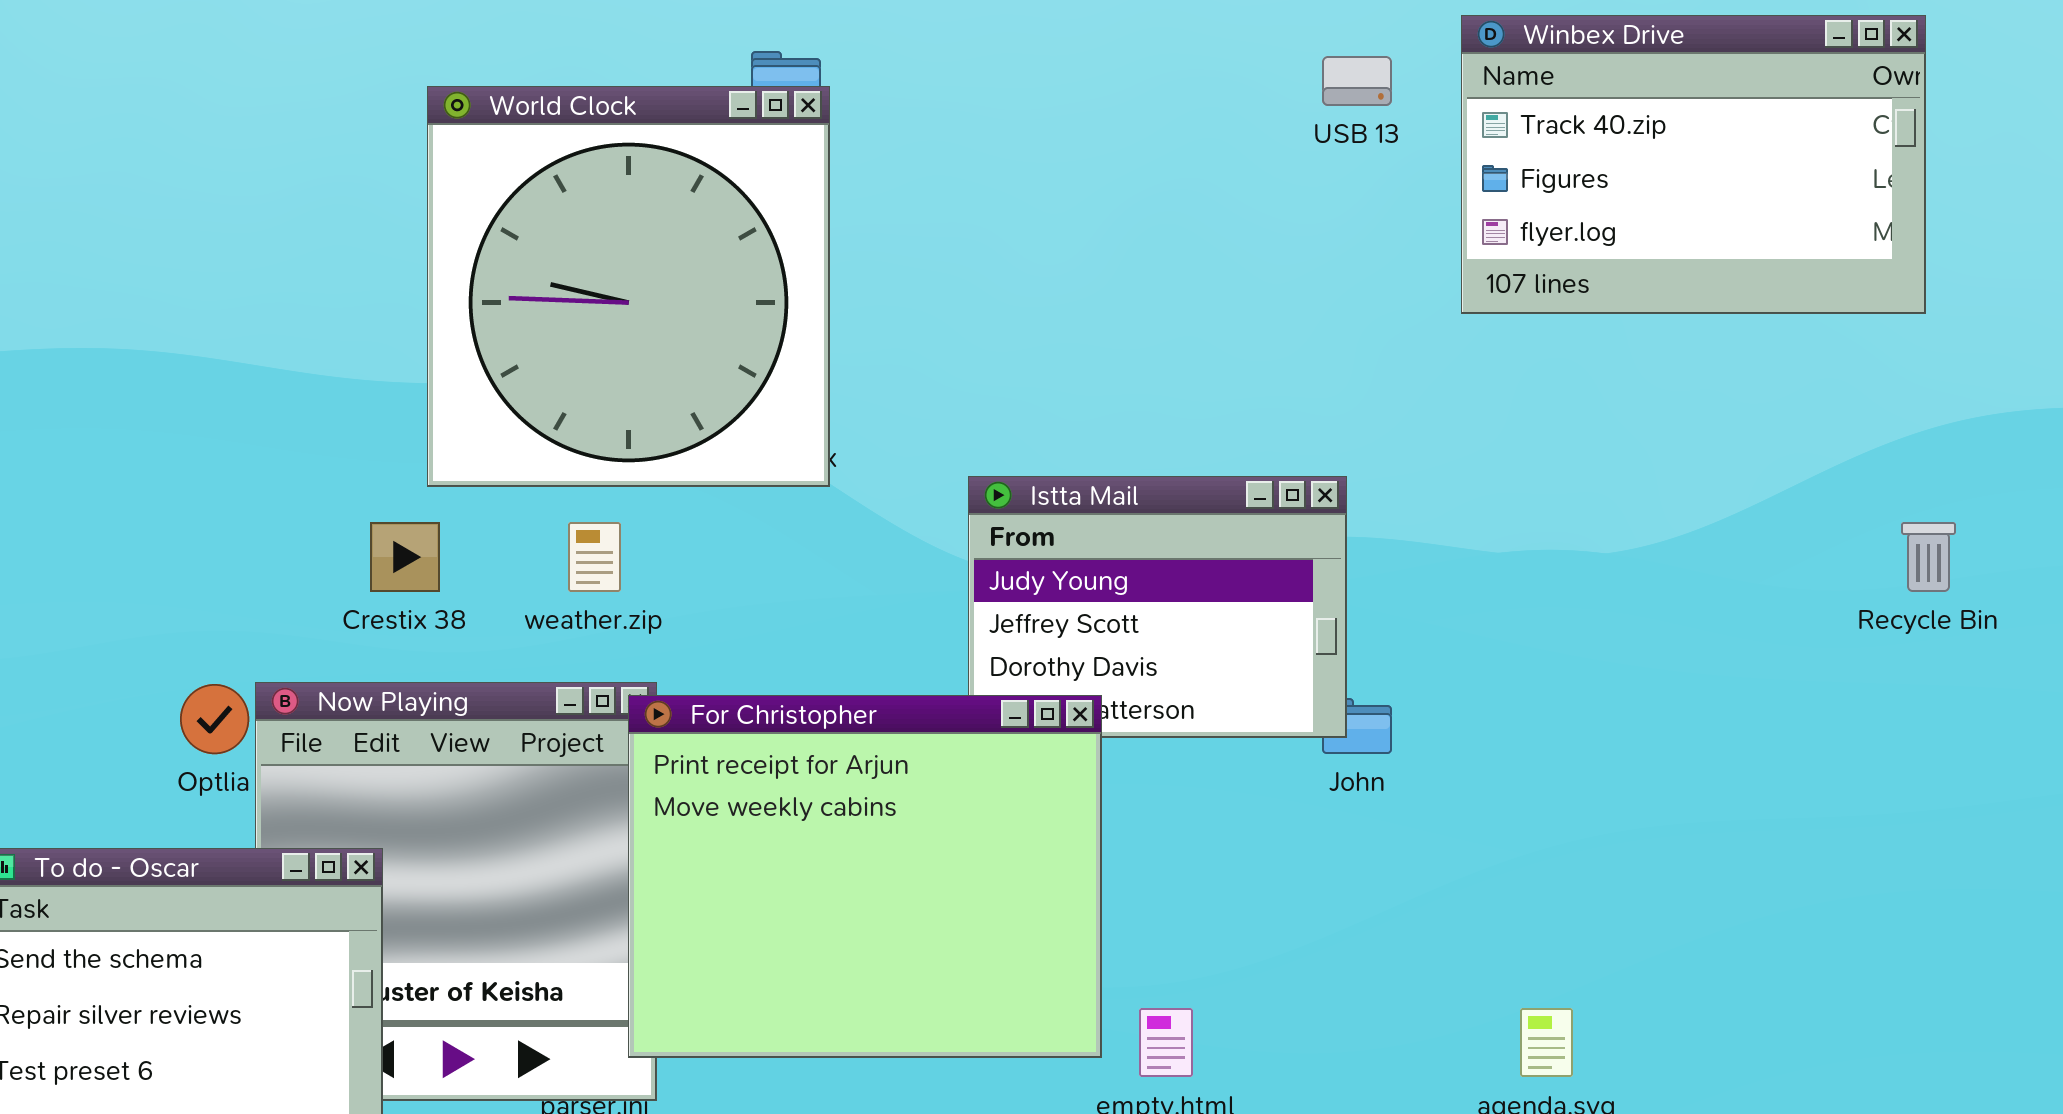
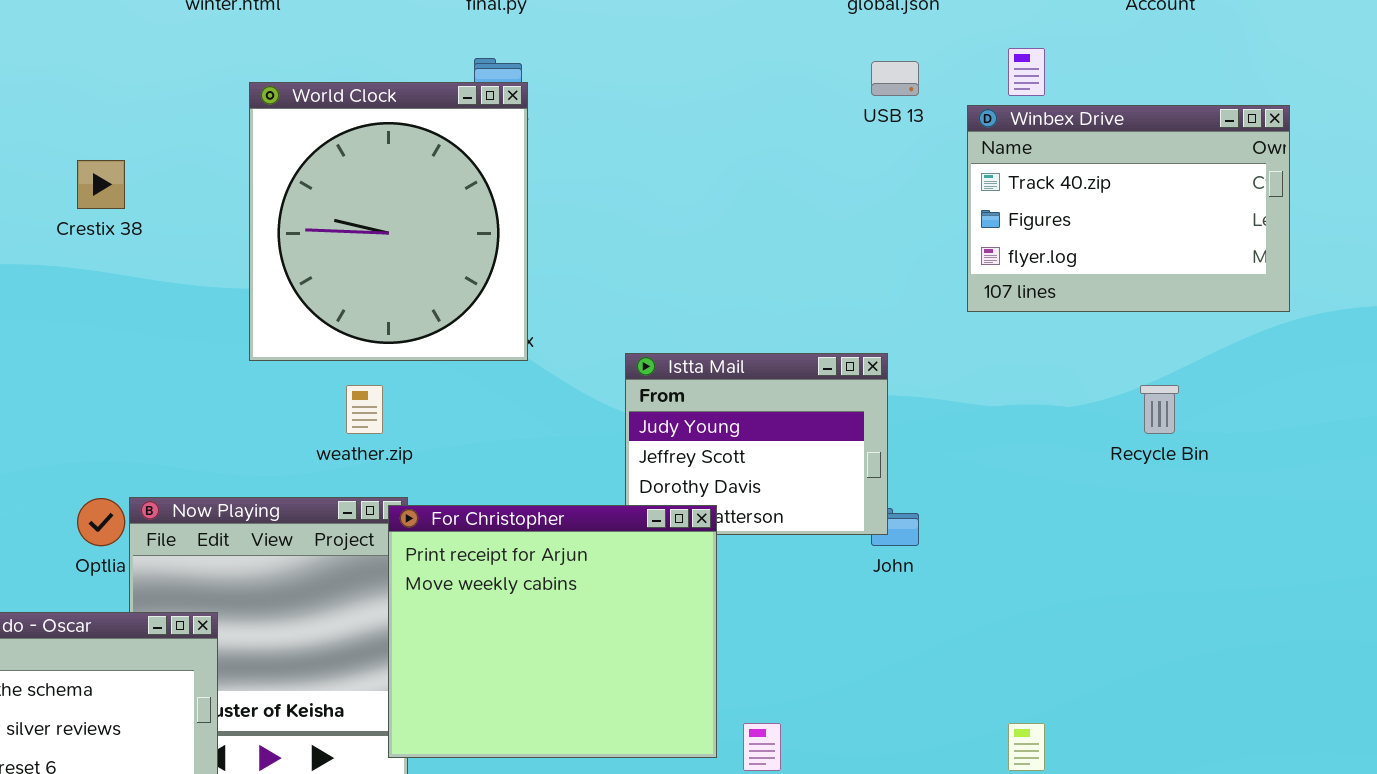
Winbex Drive: [1461,15,1926,314] -> [967,105,1290,312], moved
Crestix 38: [370,522,440,592] -> [77,160,125,209], moved
Recycle Bin: [1901,522,1956,592] -> [1140,385,1179,434], moved

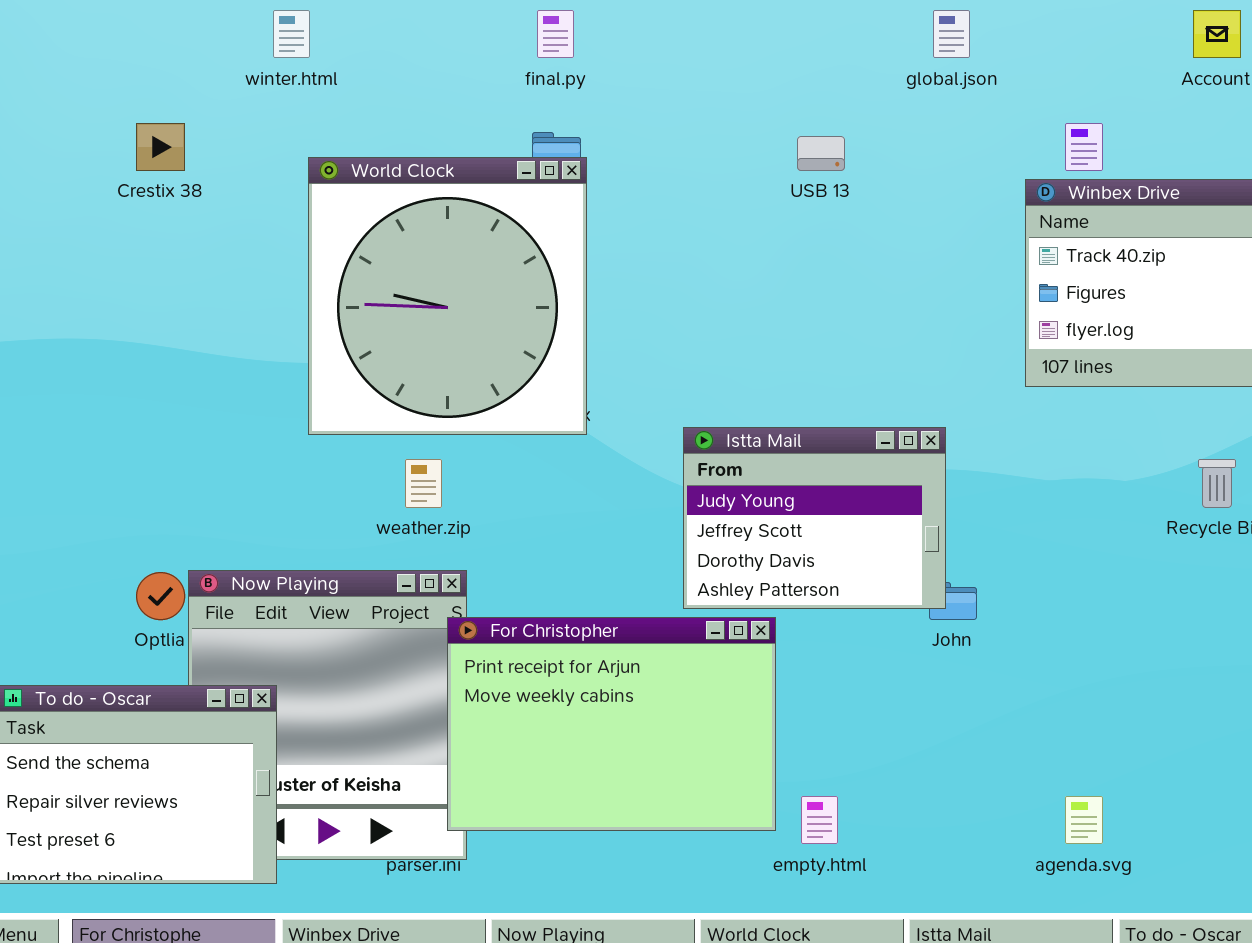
USB 13: [871,61,919,96] -> [797,136,845,171], moved
Crestix 38: [77,160,125,209] -> [136,123,185,171], moved
For Christopher: [388,505,717,758] -> [447,617,776,831], resized

